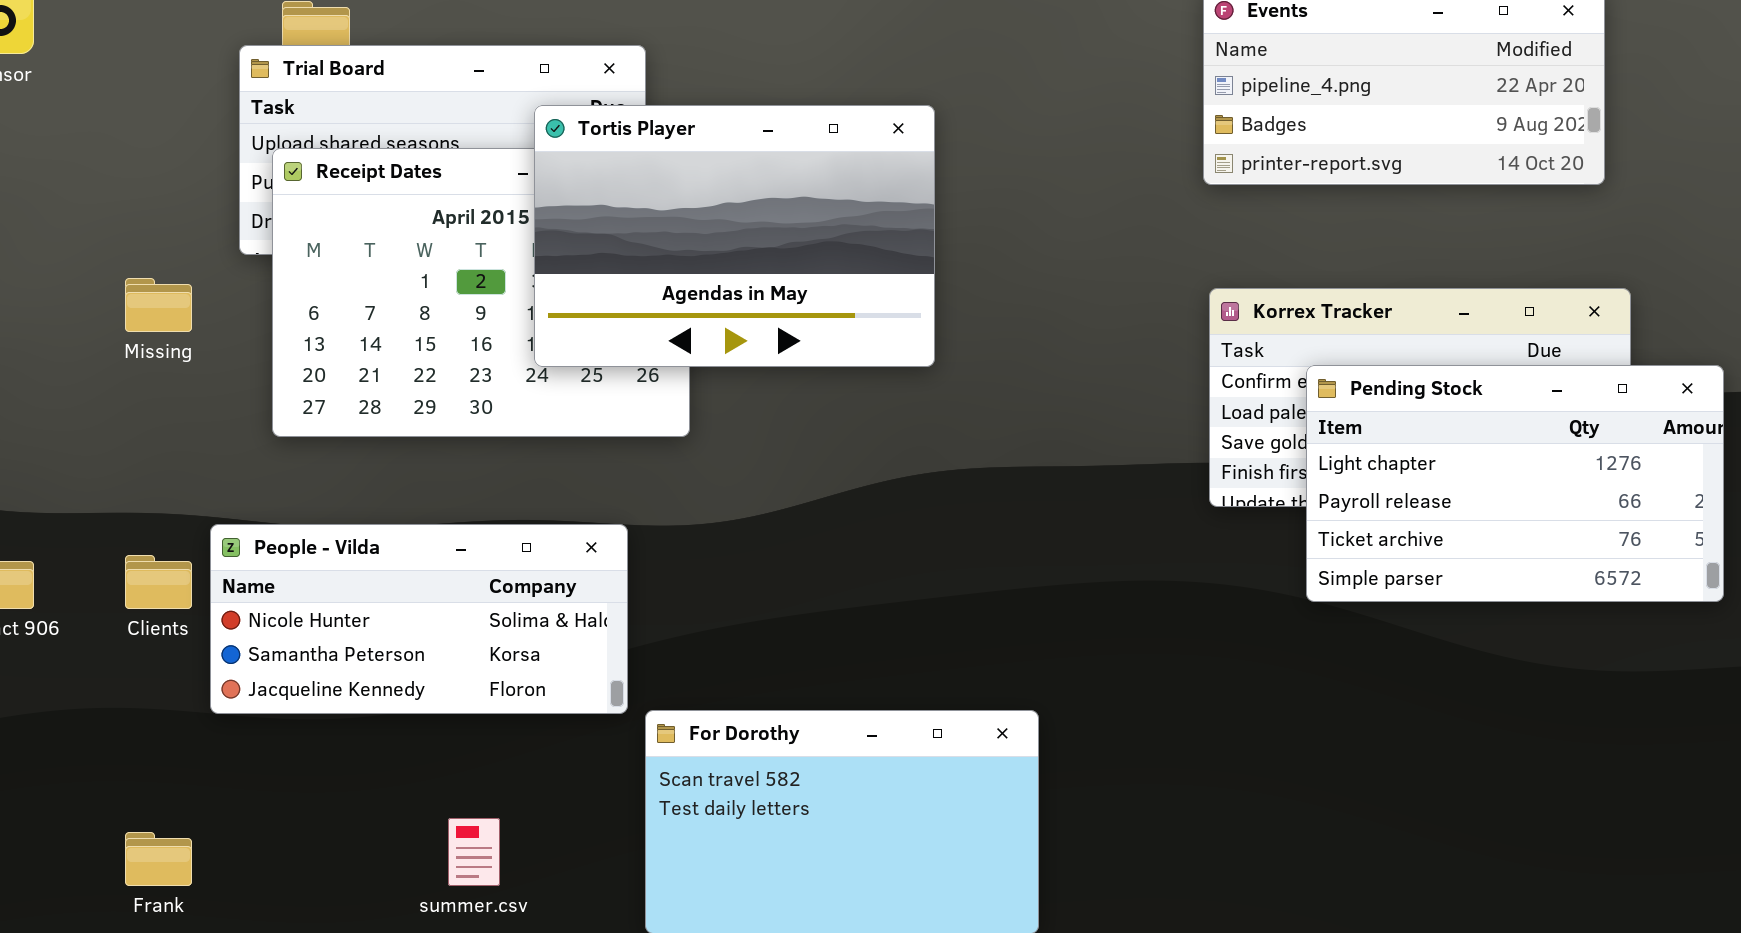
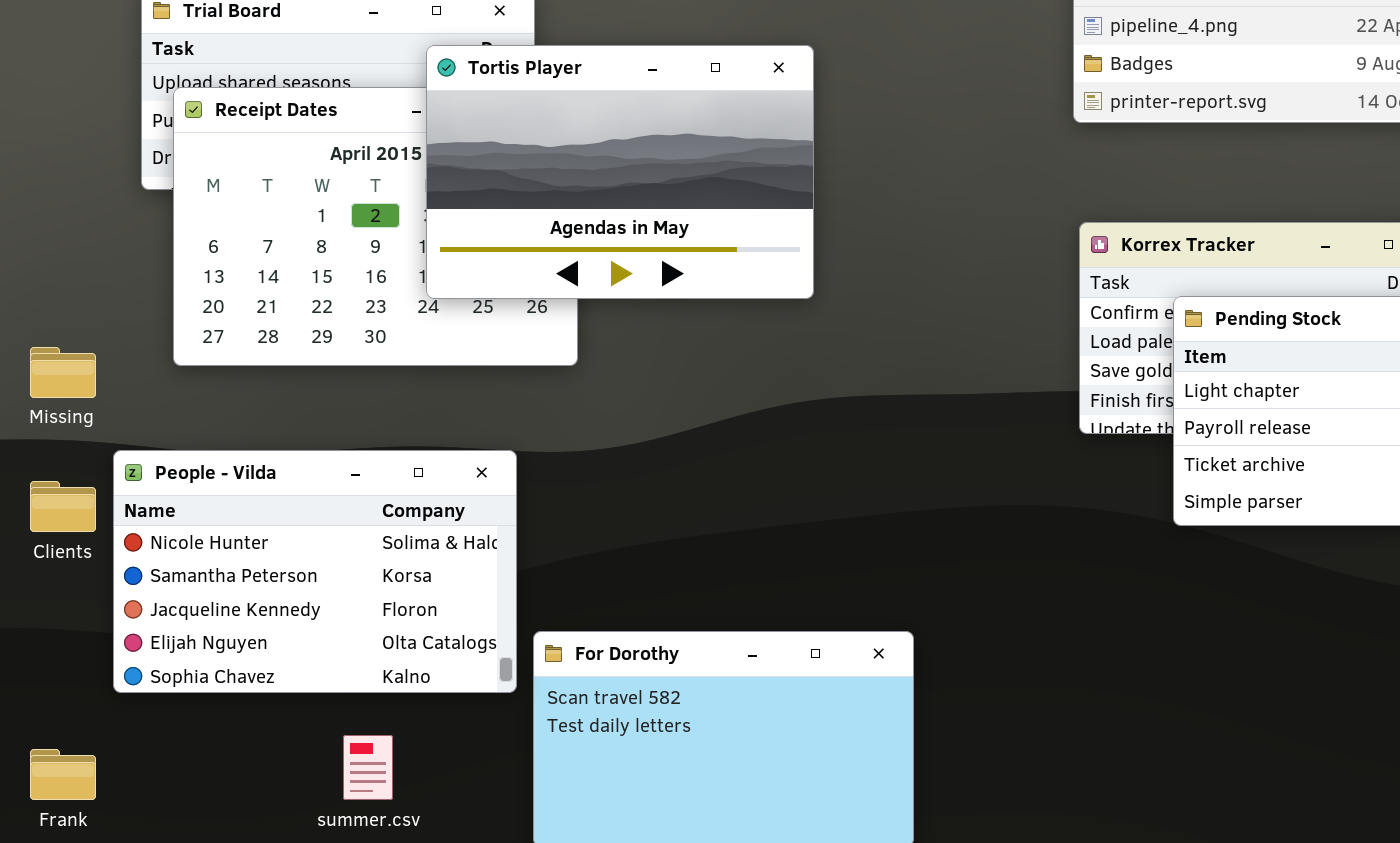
Missing: [125,278,192,332] -> [30,347,96,398], moved
People - Vilda: [210,524,628,714] -> [113,450,517,693], resized

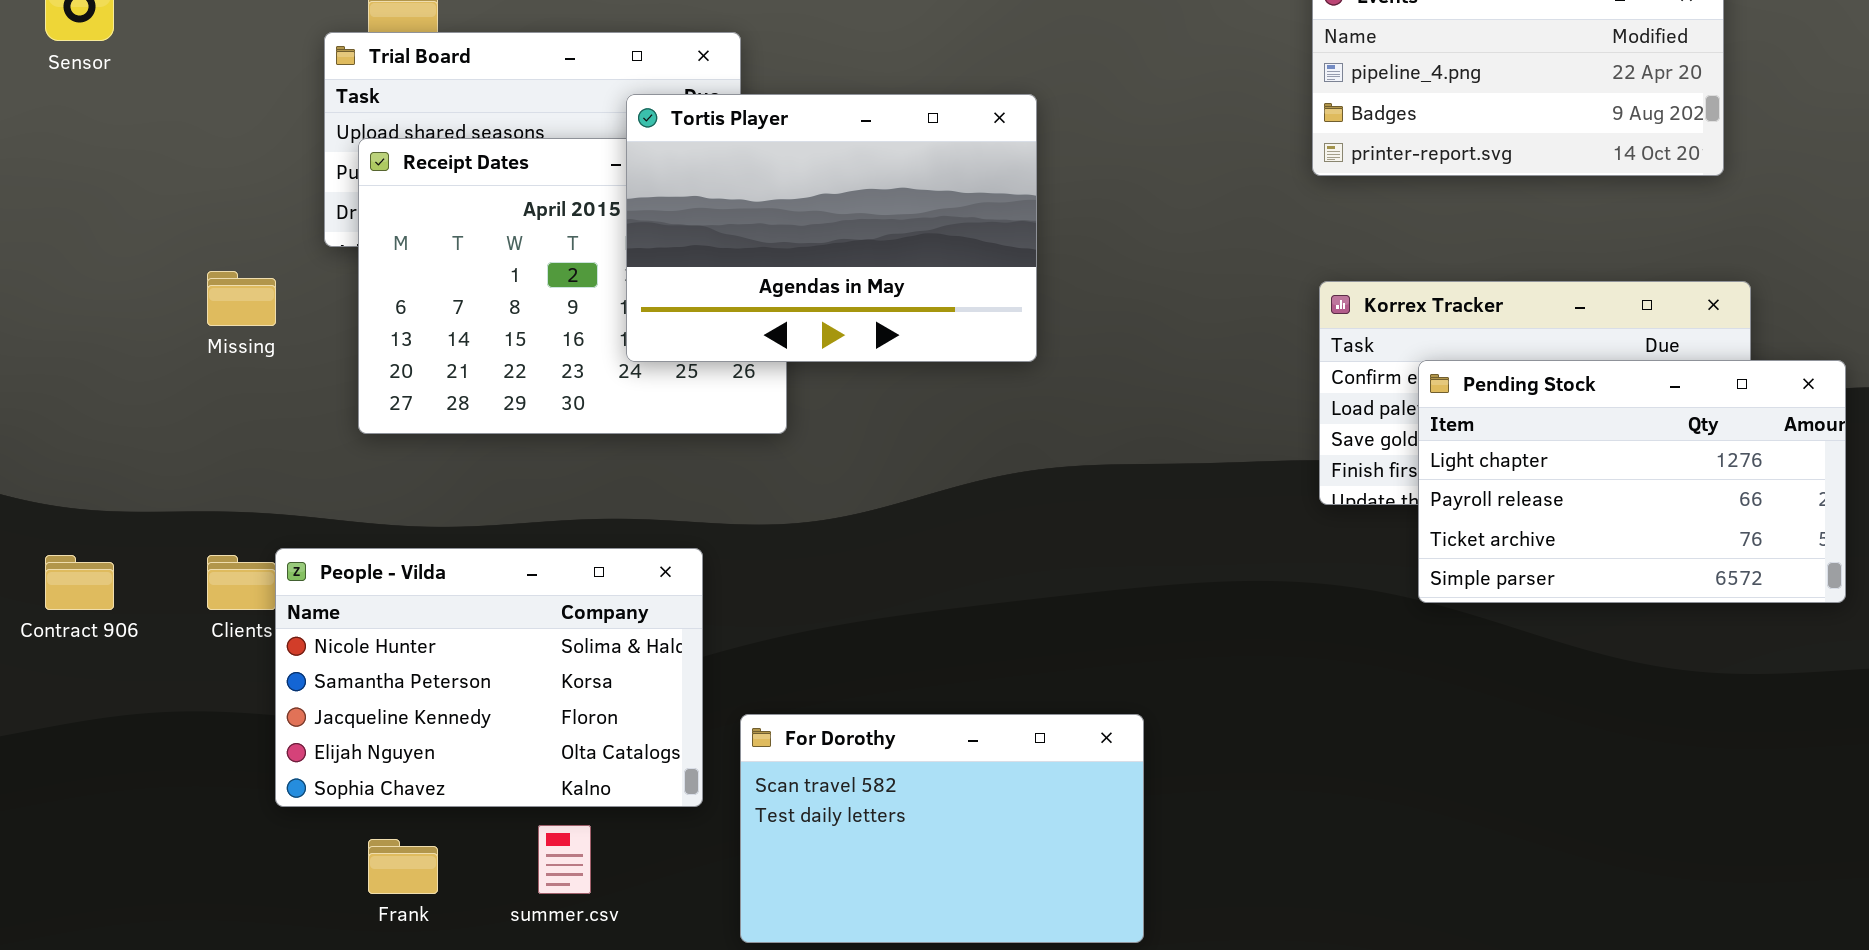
Missing: [30,347,96,398] -> [207,271,276,326], moved
People - Vilda: [113,450,517,693] -> [275,548,703,807], moved
Frank: [30,749,96,800] -> [368,839,438,894], moved

